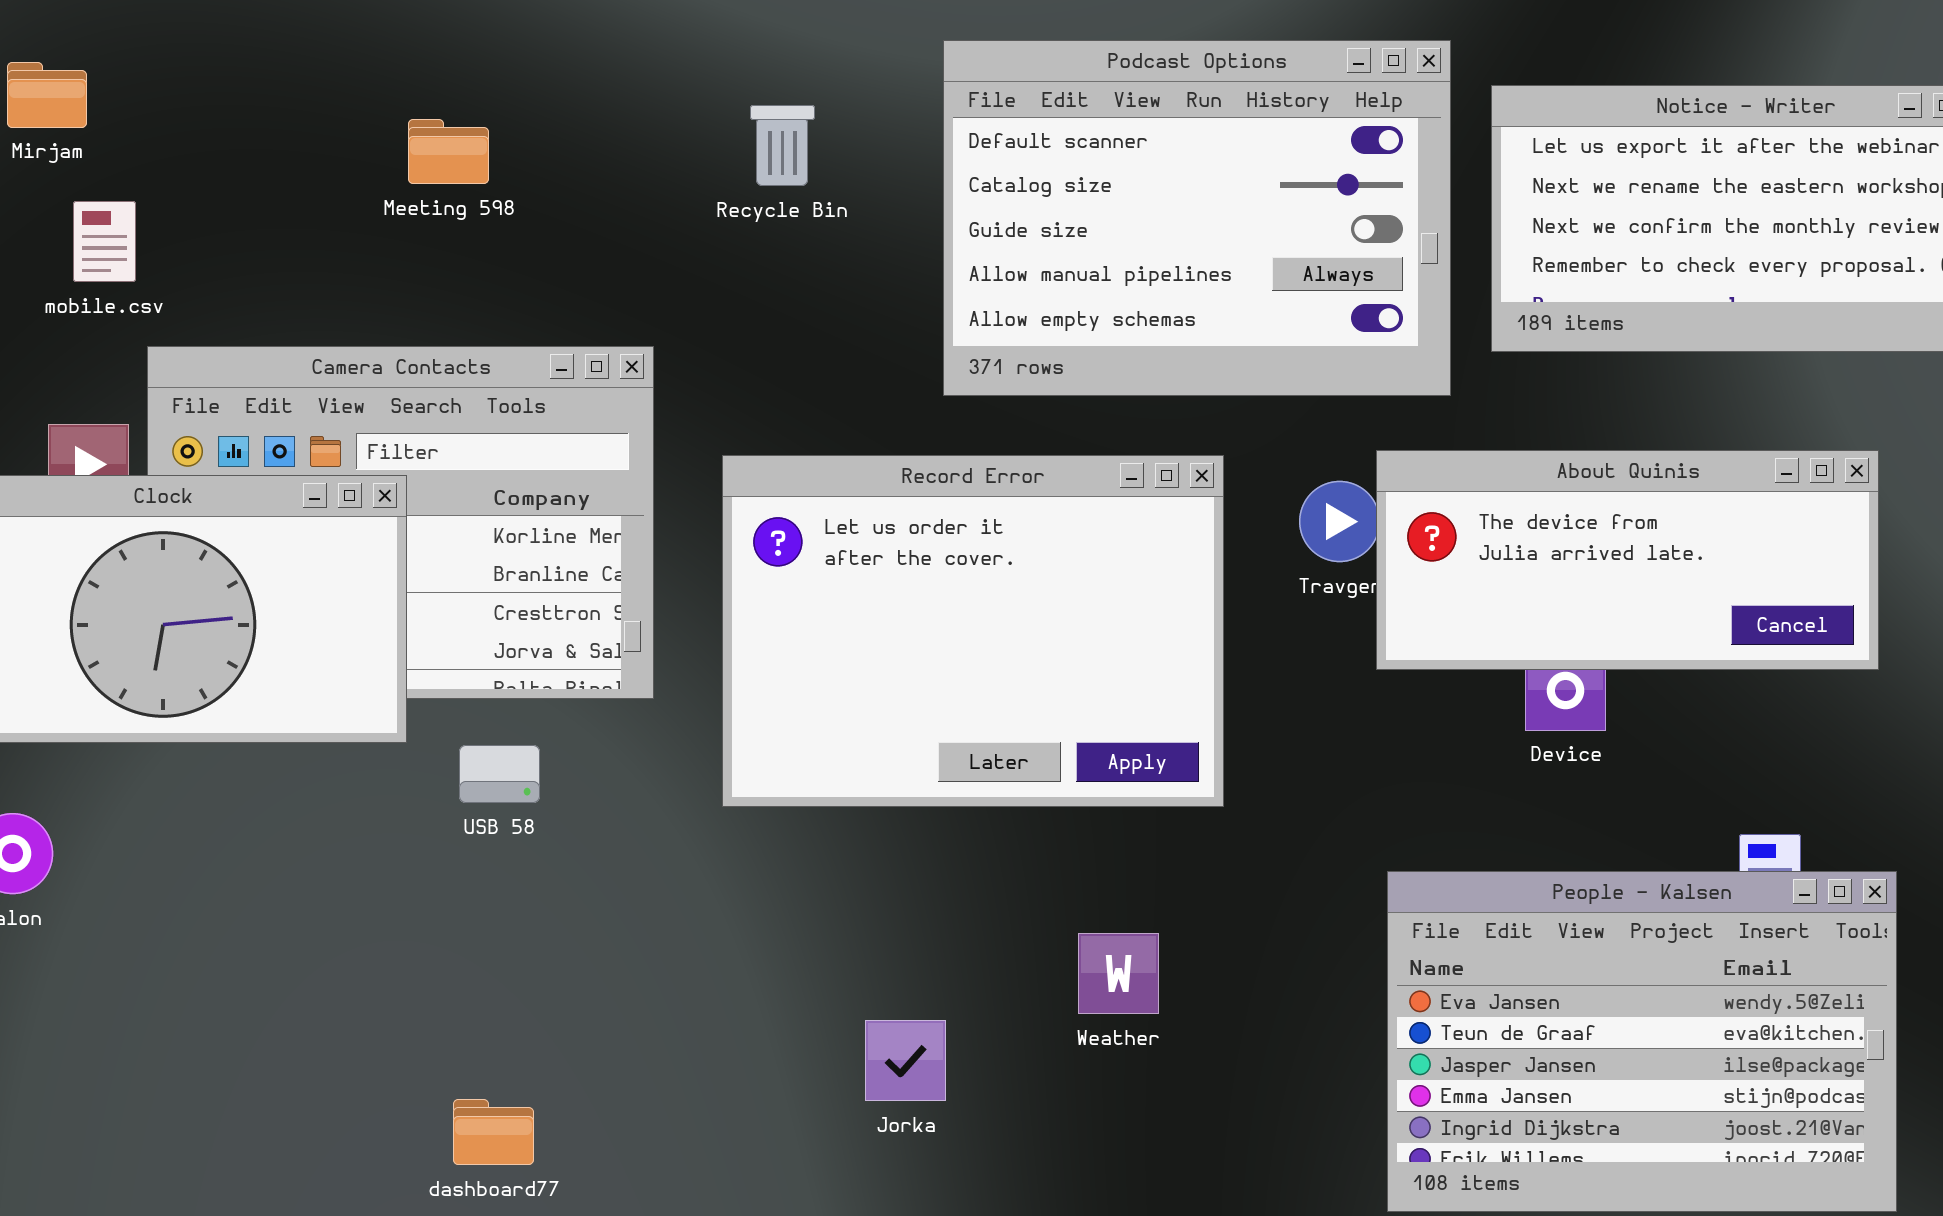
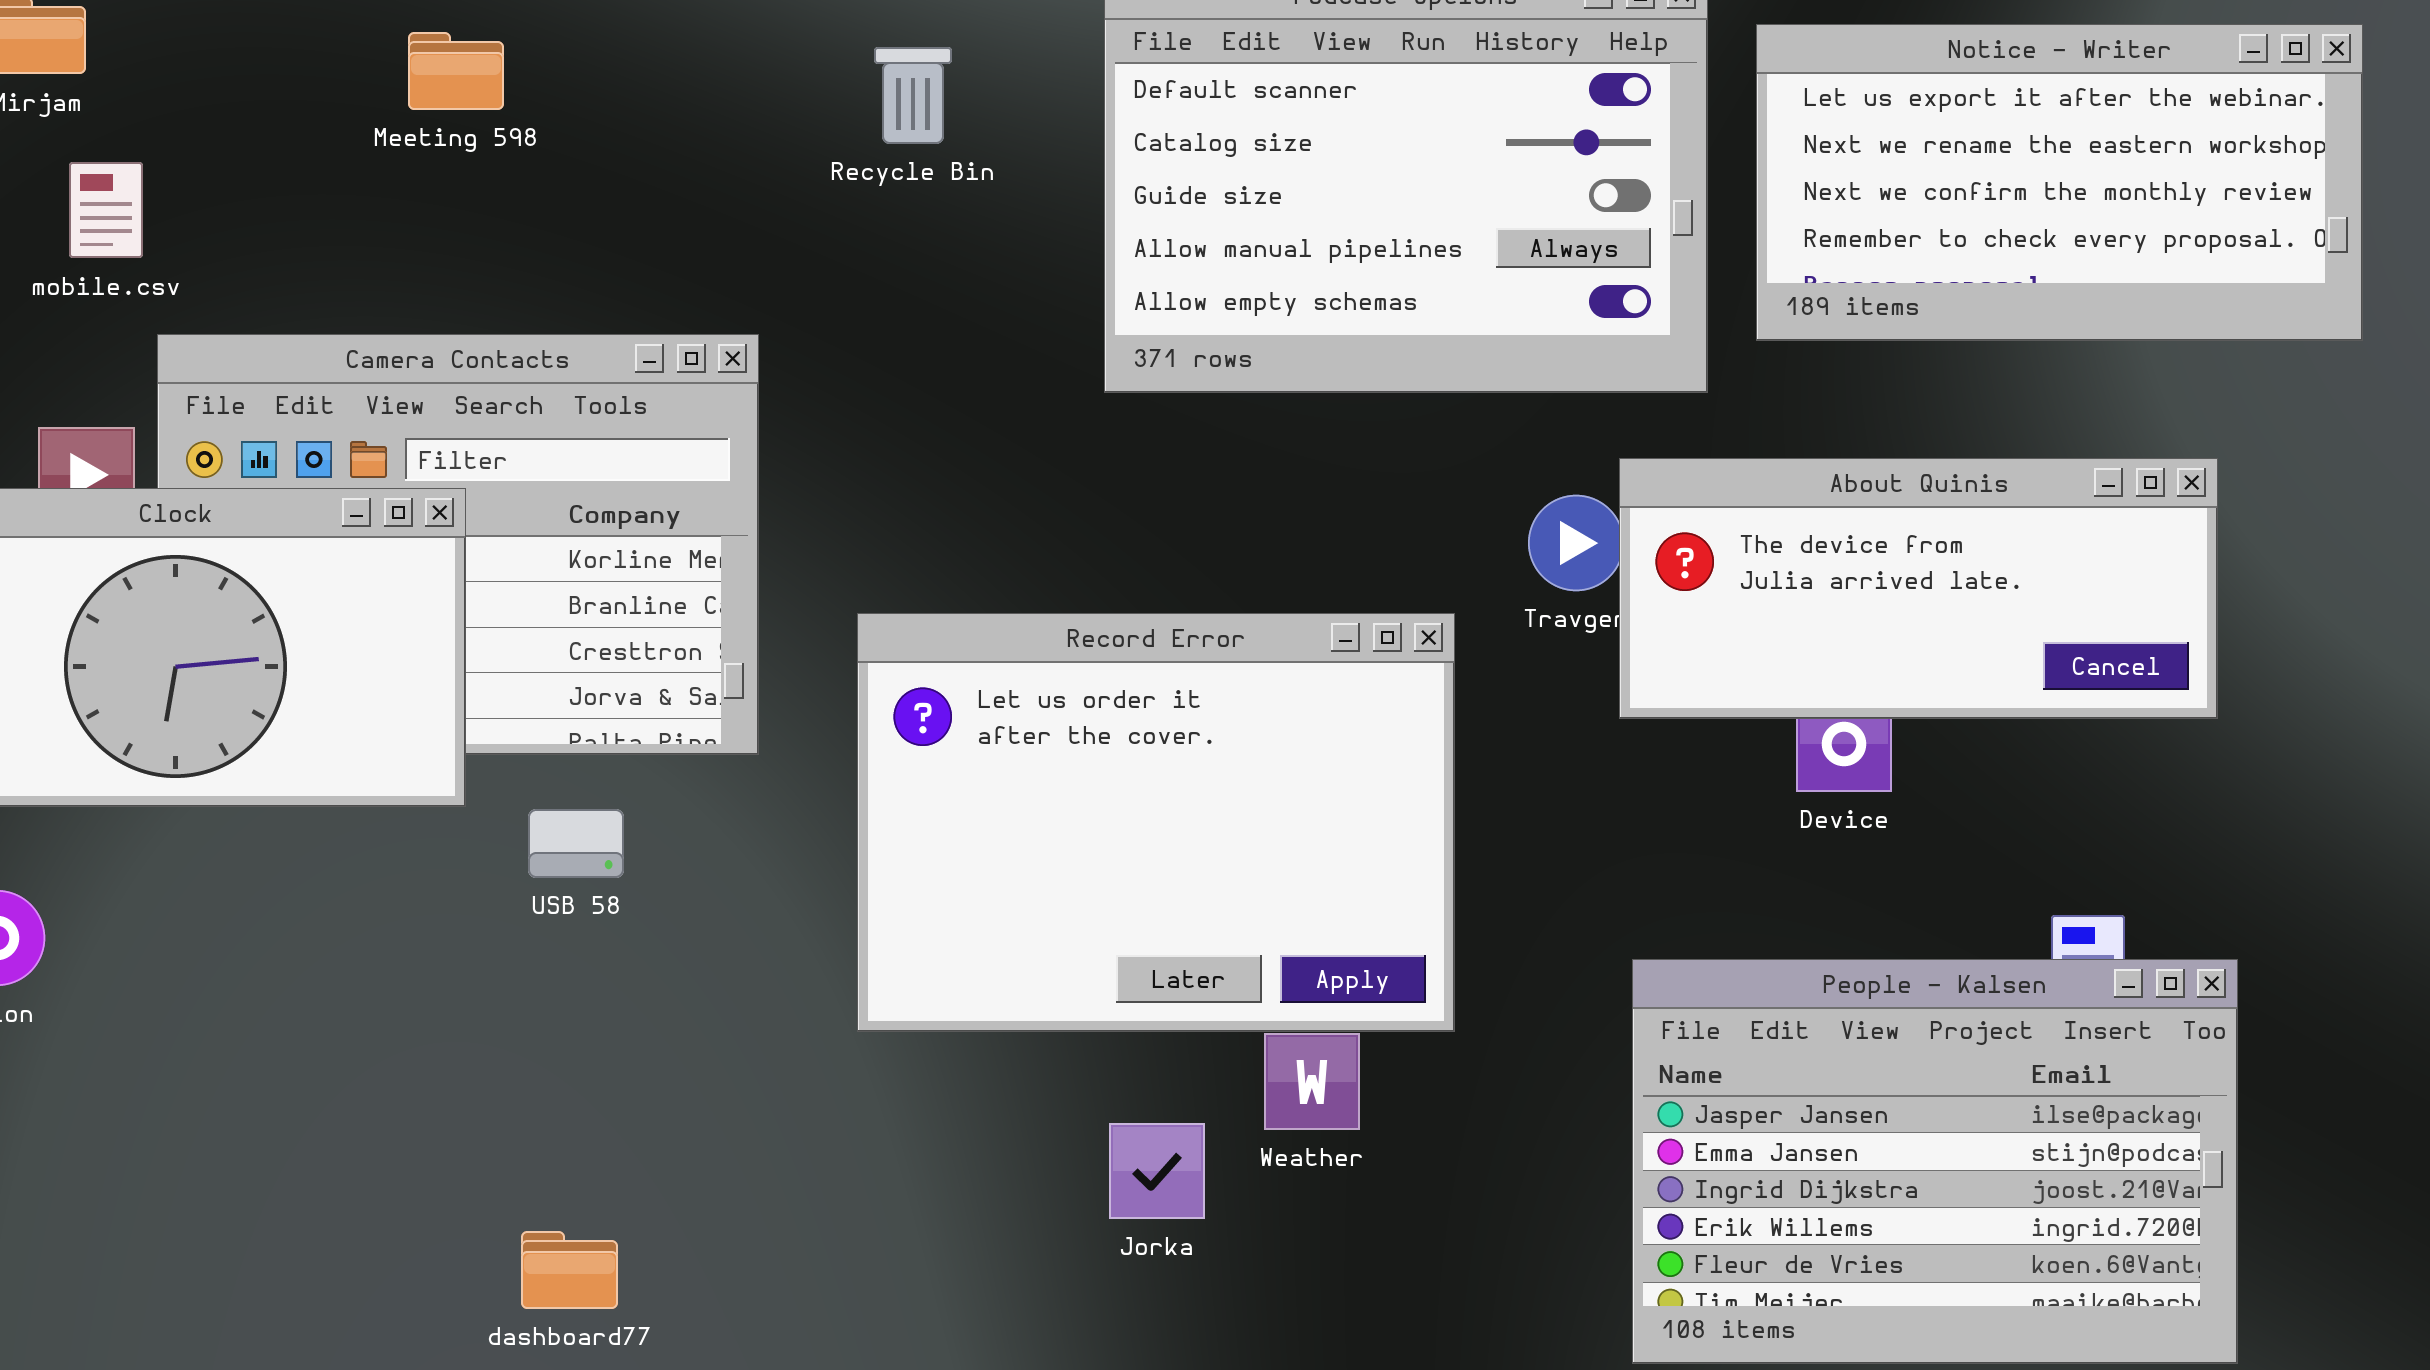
Meeting 598: [408,119,489,184] -> [408,32,504,110], moved
Record Error: [722,455,1224,807] -> [857,613,1455,1032], moved
People - Kalsen: [1387,871,1897,1212] -> [1632,959,2238,1364], scrolled down 2 rows
Jorka: [865,1020,946,1101] -> [1109,1123,1205,1219], moved

